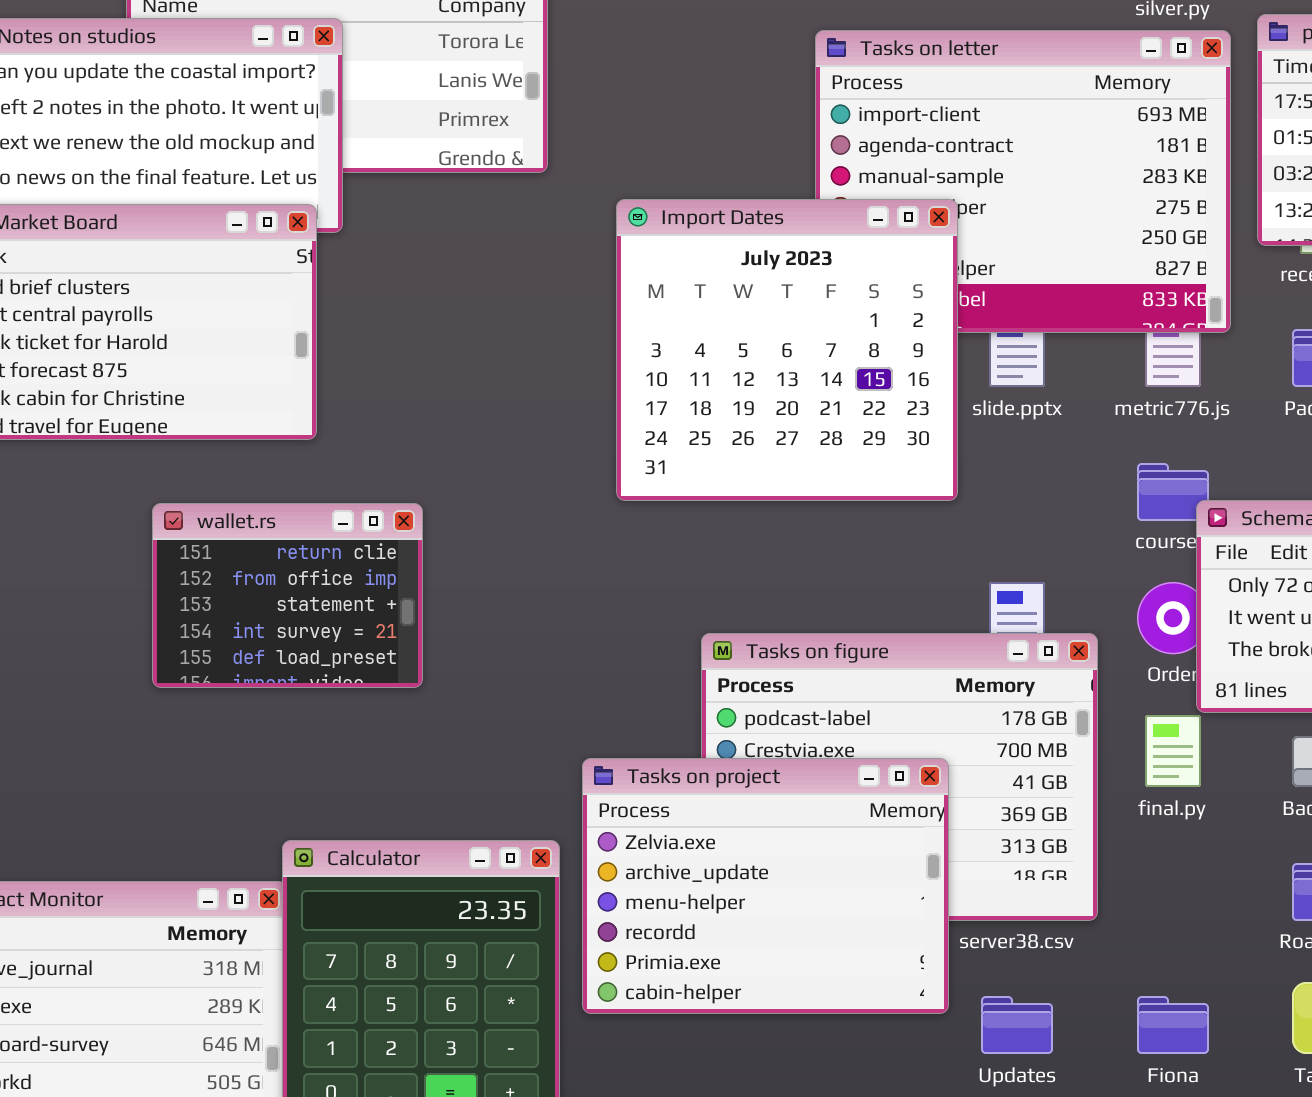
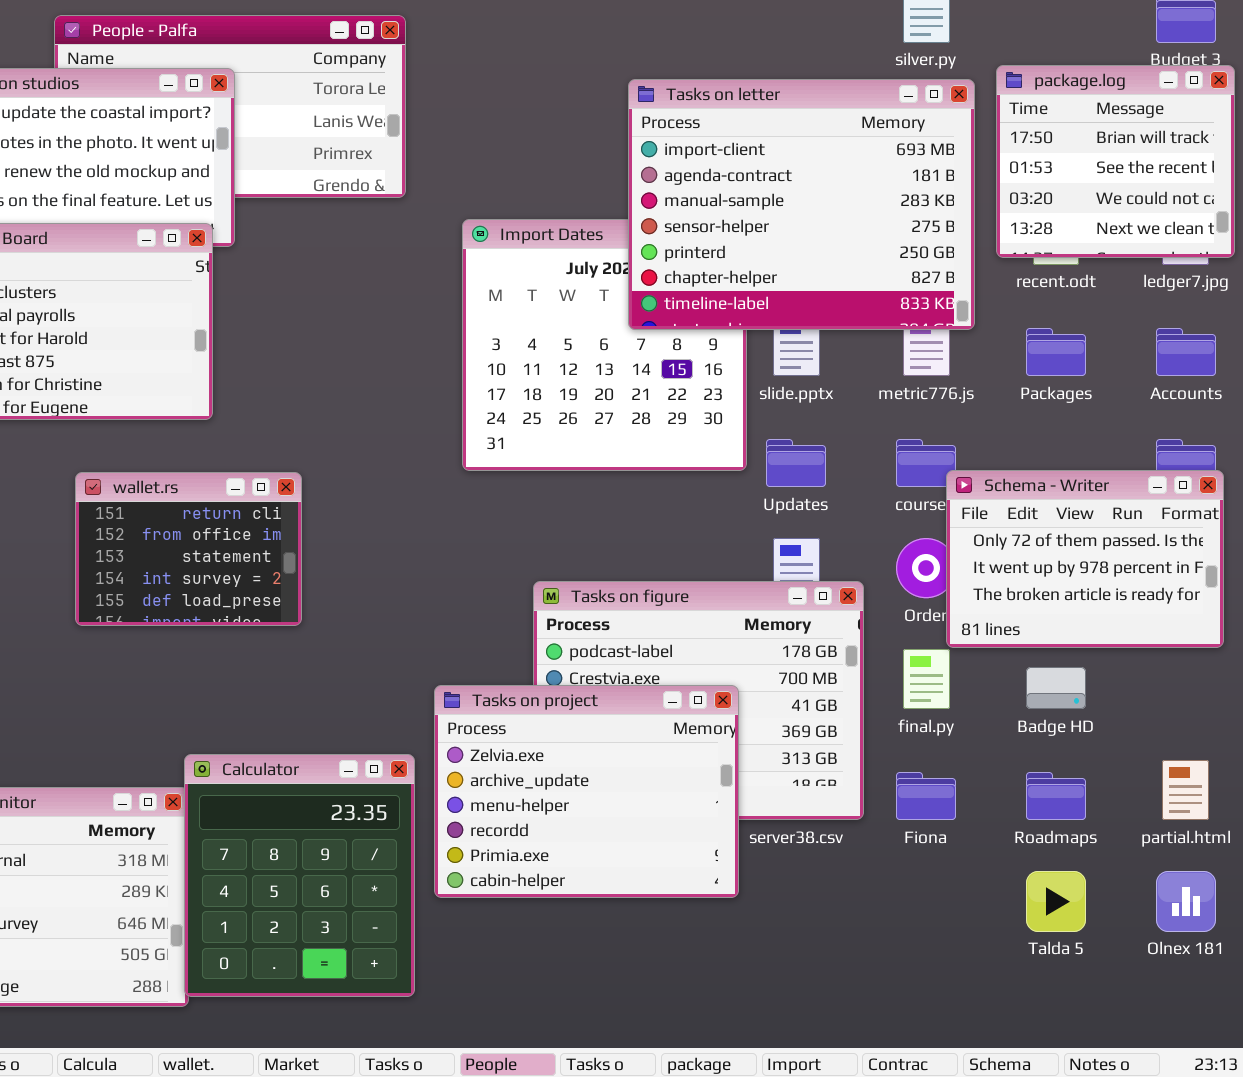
Tasks on letter: [815,30,1231,333] -> [628,79,975,330], raised
Updates: [981,996,1053,1054] -> [766,439,826,487], moved
Fiona: [1137,996,1209,1054] -> [896,772,956,820], moved

